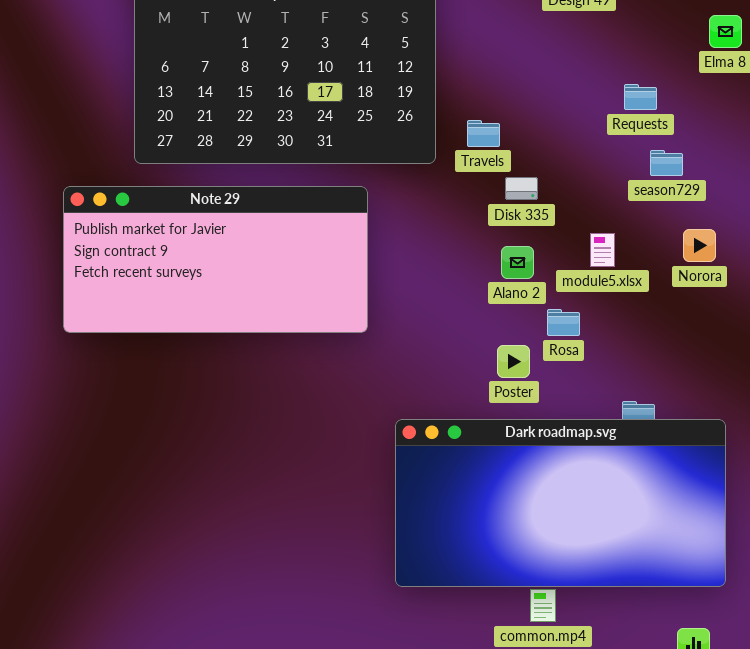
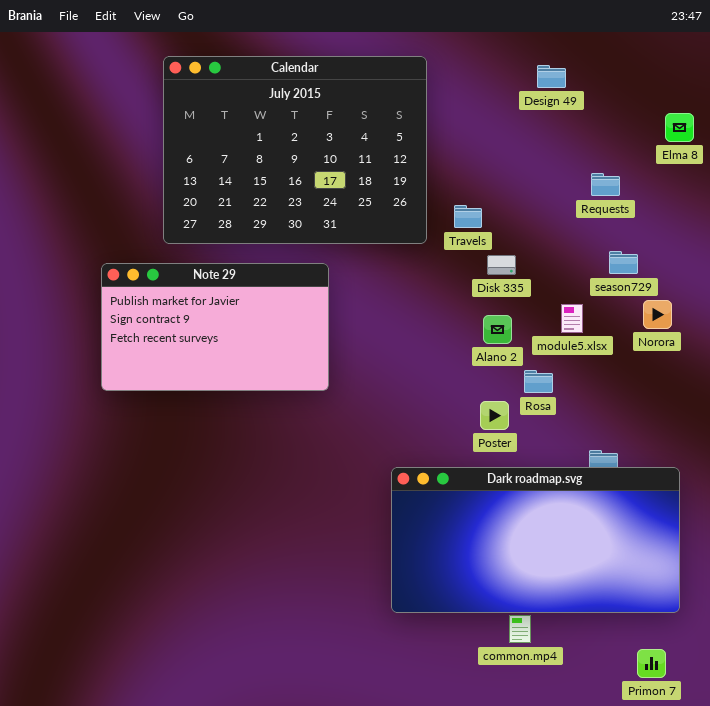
season729: [650,150,683,176] -> [609,251,638,274], moved
Note 29: [63,186,368,333] -> [101,263,329,391], resized

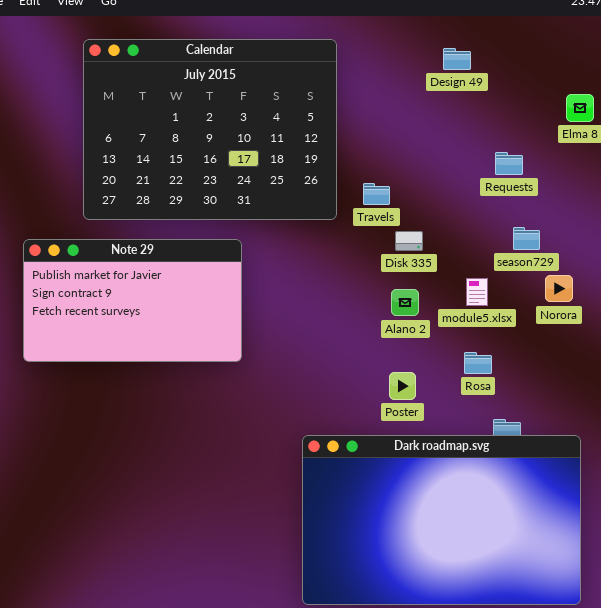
Rosa: [524,370,553,393] -> [464,352,492,374], moved
Dark roadmap.svg: [391,467,680,613] -> [302,435,581,605], resized

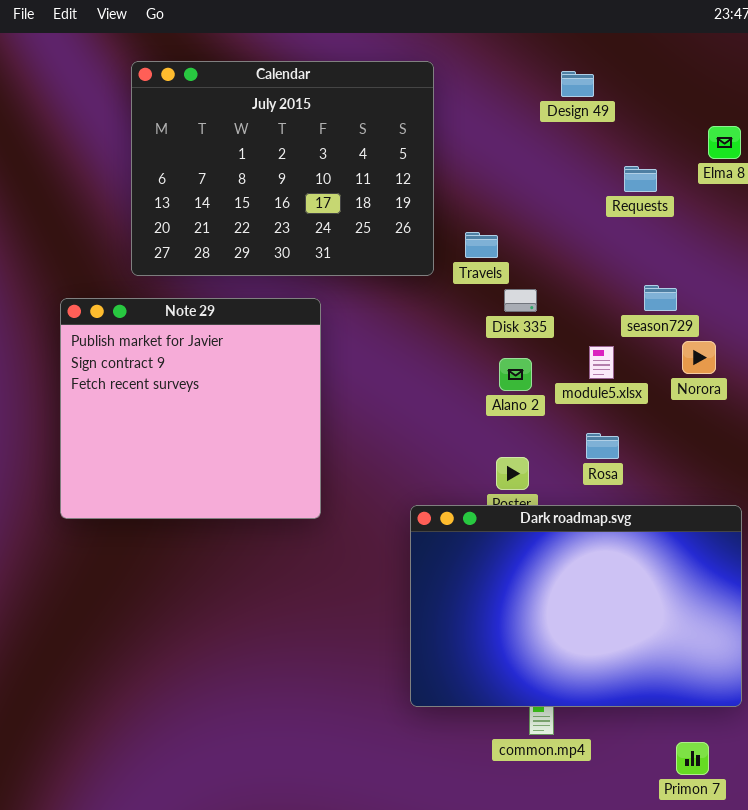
Requests: [495,152,523,175] -> [624,166,657,192], moved
Note 29: [23,239,242,362] -> [60,298,321,519], resized
Dark roadmap.svg: [302,435,581,605] -> [410,505,742,707], moved

